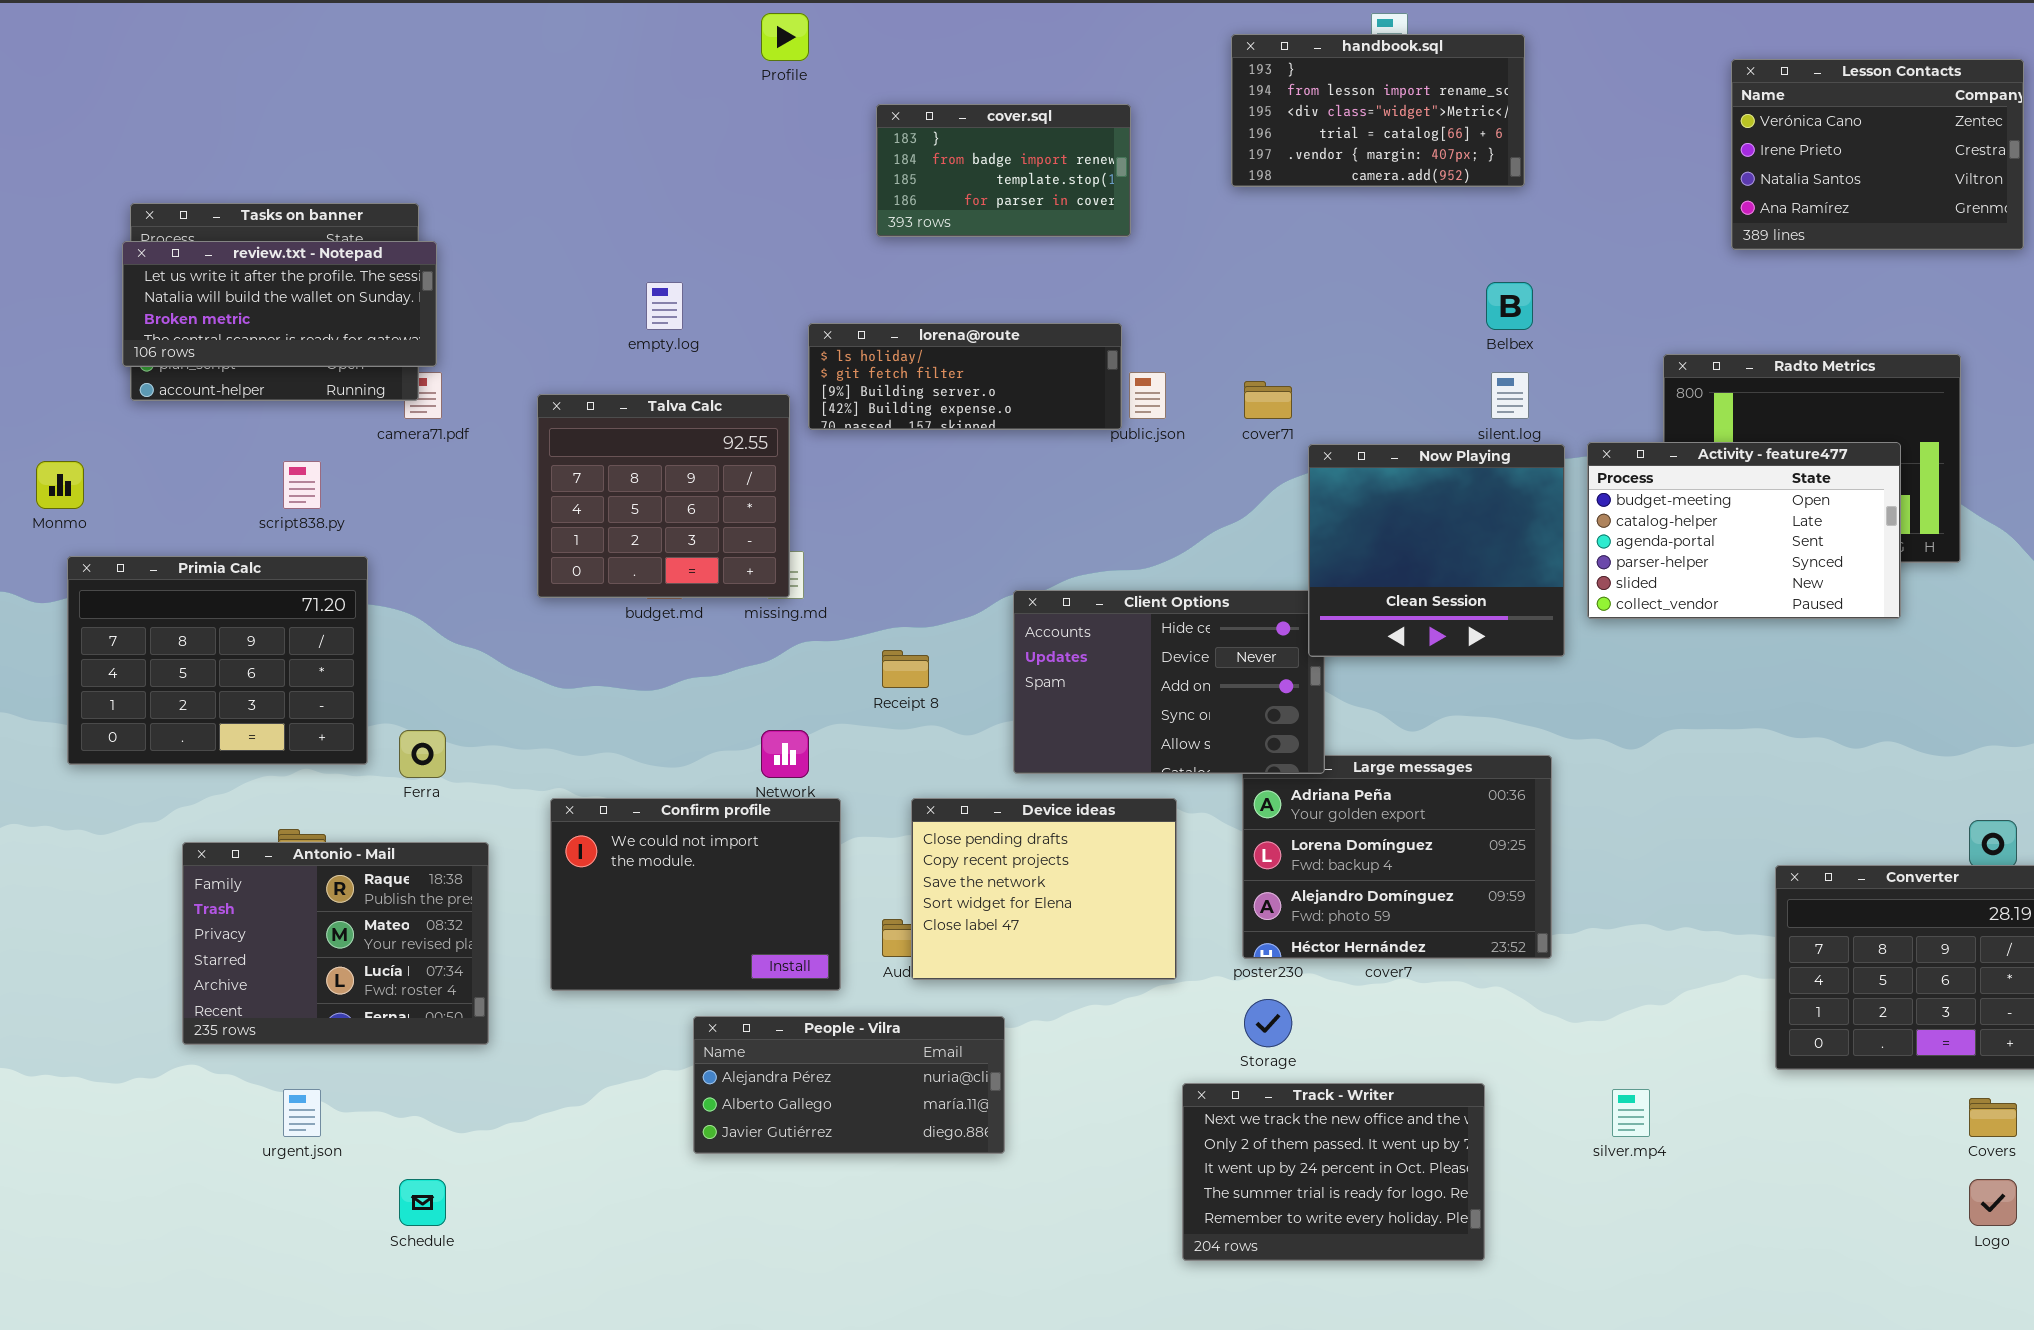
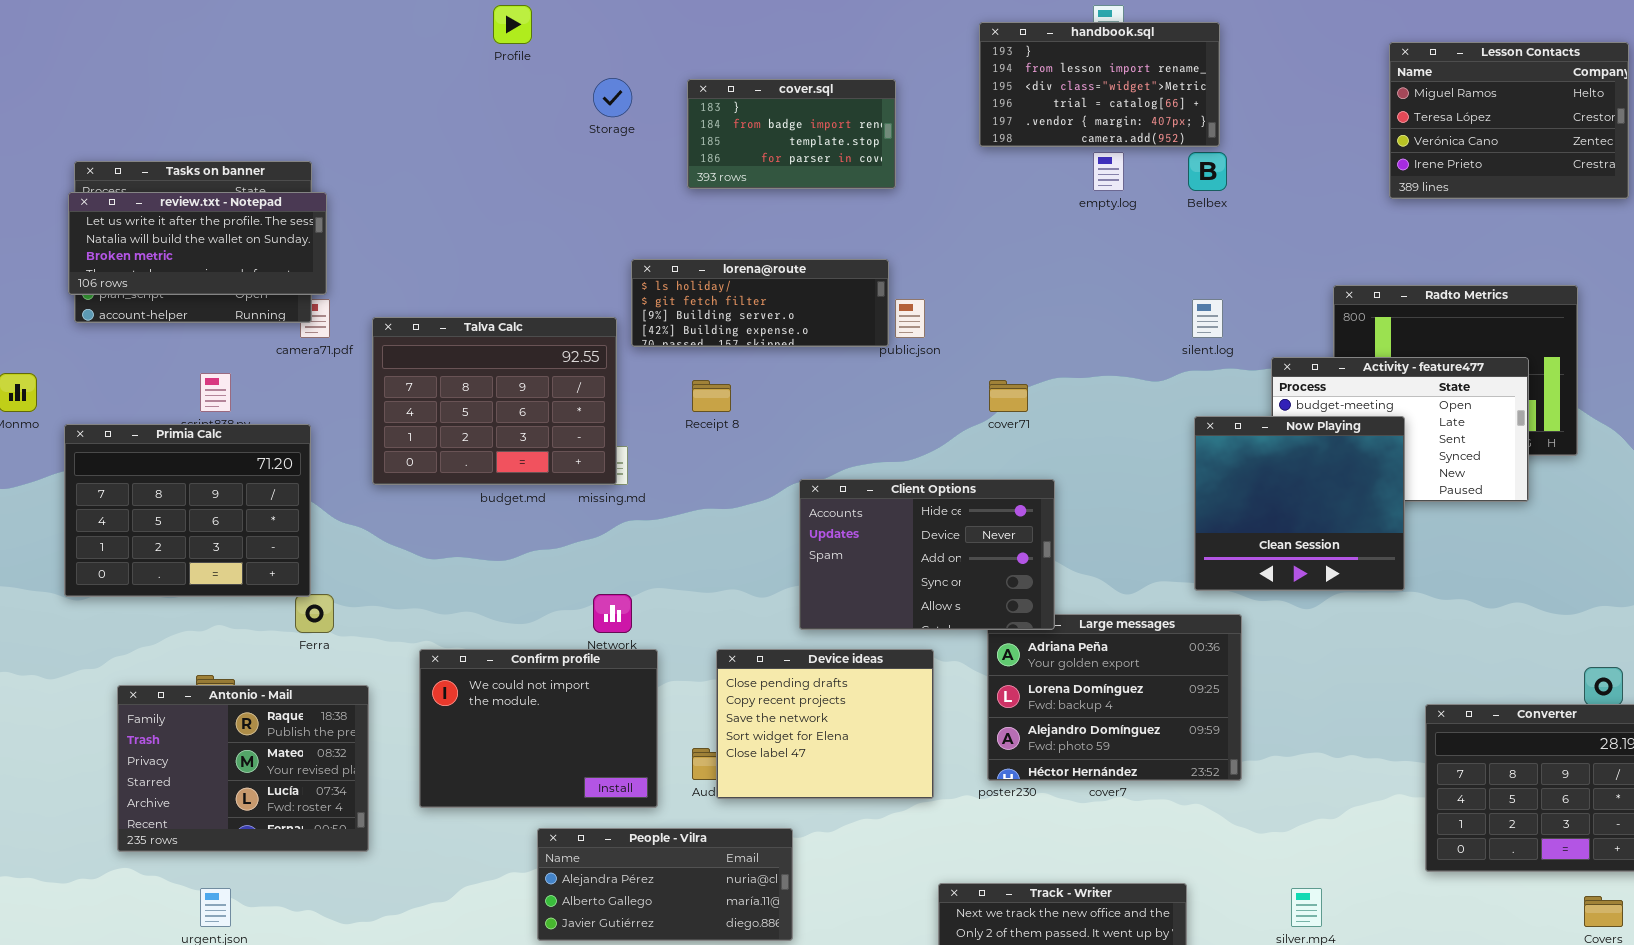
Profile: [761,13,809,61] -> [493,5,532,44], moved
Lesson Contacts: [1731,59,2024,250] -> [1389,42,1629,199], scrolled up 2 rows
empty.log: [646,282,683,330] -> [1093,152,1124,191], moved
Belbex: [1486,282,1533,330] -> [1188,152,1227,191], moved
cover71: [1244,381,1292,419] -> [989,380,1028,412], moved
Talva Calc: [537,394,790,598] -> [372,317,617,485], resized
Now Playing: [1308,444,1565,657] -> [1194,416,1405,591], moved
Primia Calc: [67,556,368,765] -> [64,424,311,597], moved
Receipt 8: [882,650,929,688] -> [692,380,731,412], moved
Storage: [1244,999,1292,1047] -> [593,78,632,117], moved

